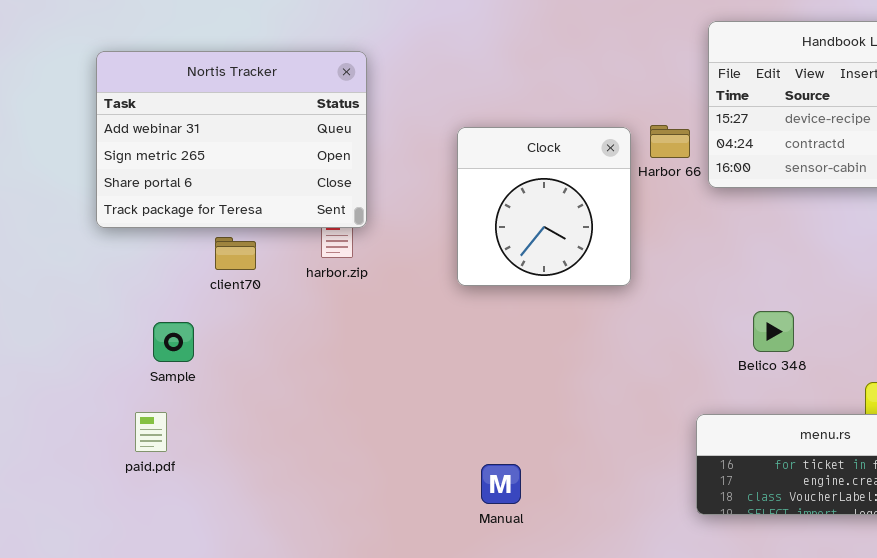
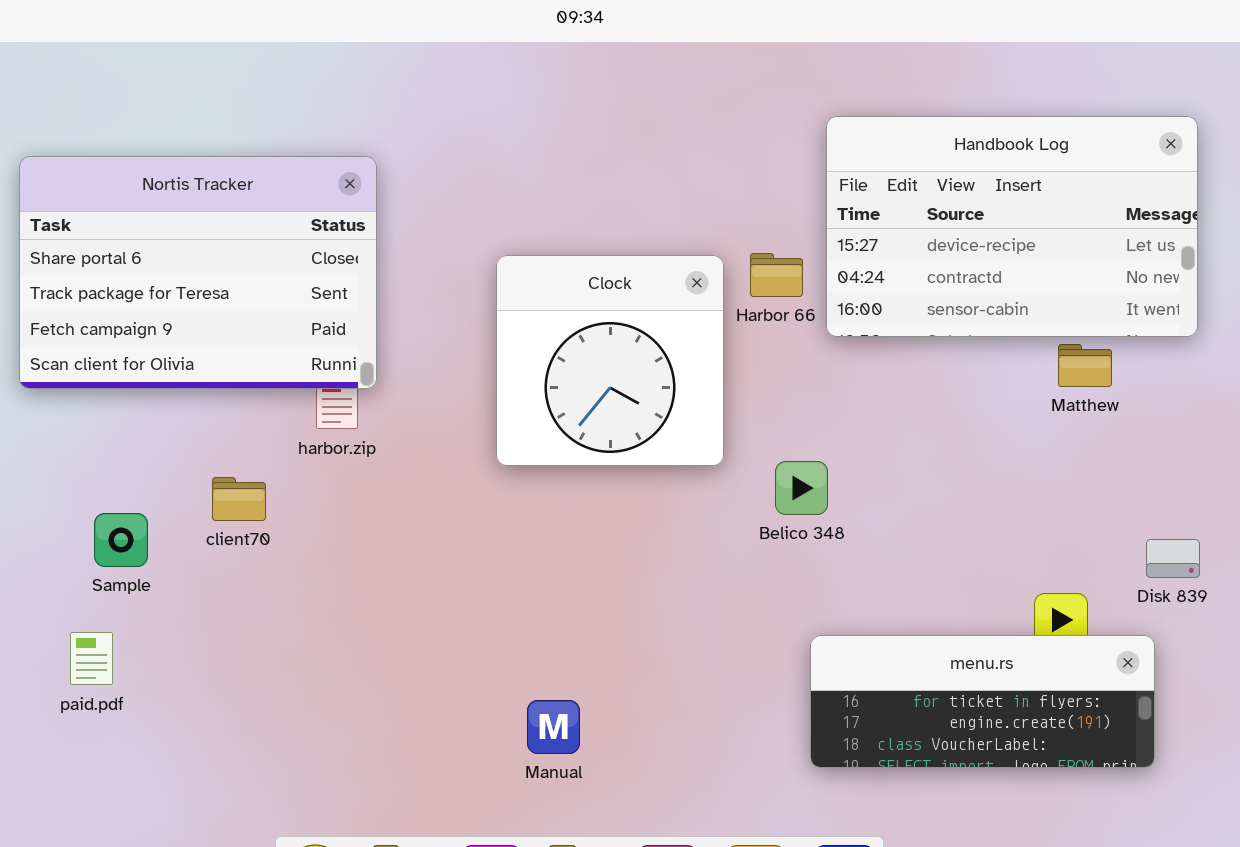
Nortis Tracker: [96,51,367,228] -> [19,156,377,389], scrolled down 2 rows
client70: [215,237,256,270] -> [212,477,266,521], moved
Belico 348: [753,311,794,352] -> [775,461,828,515], moved

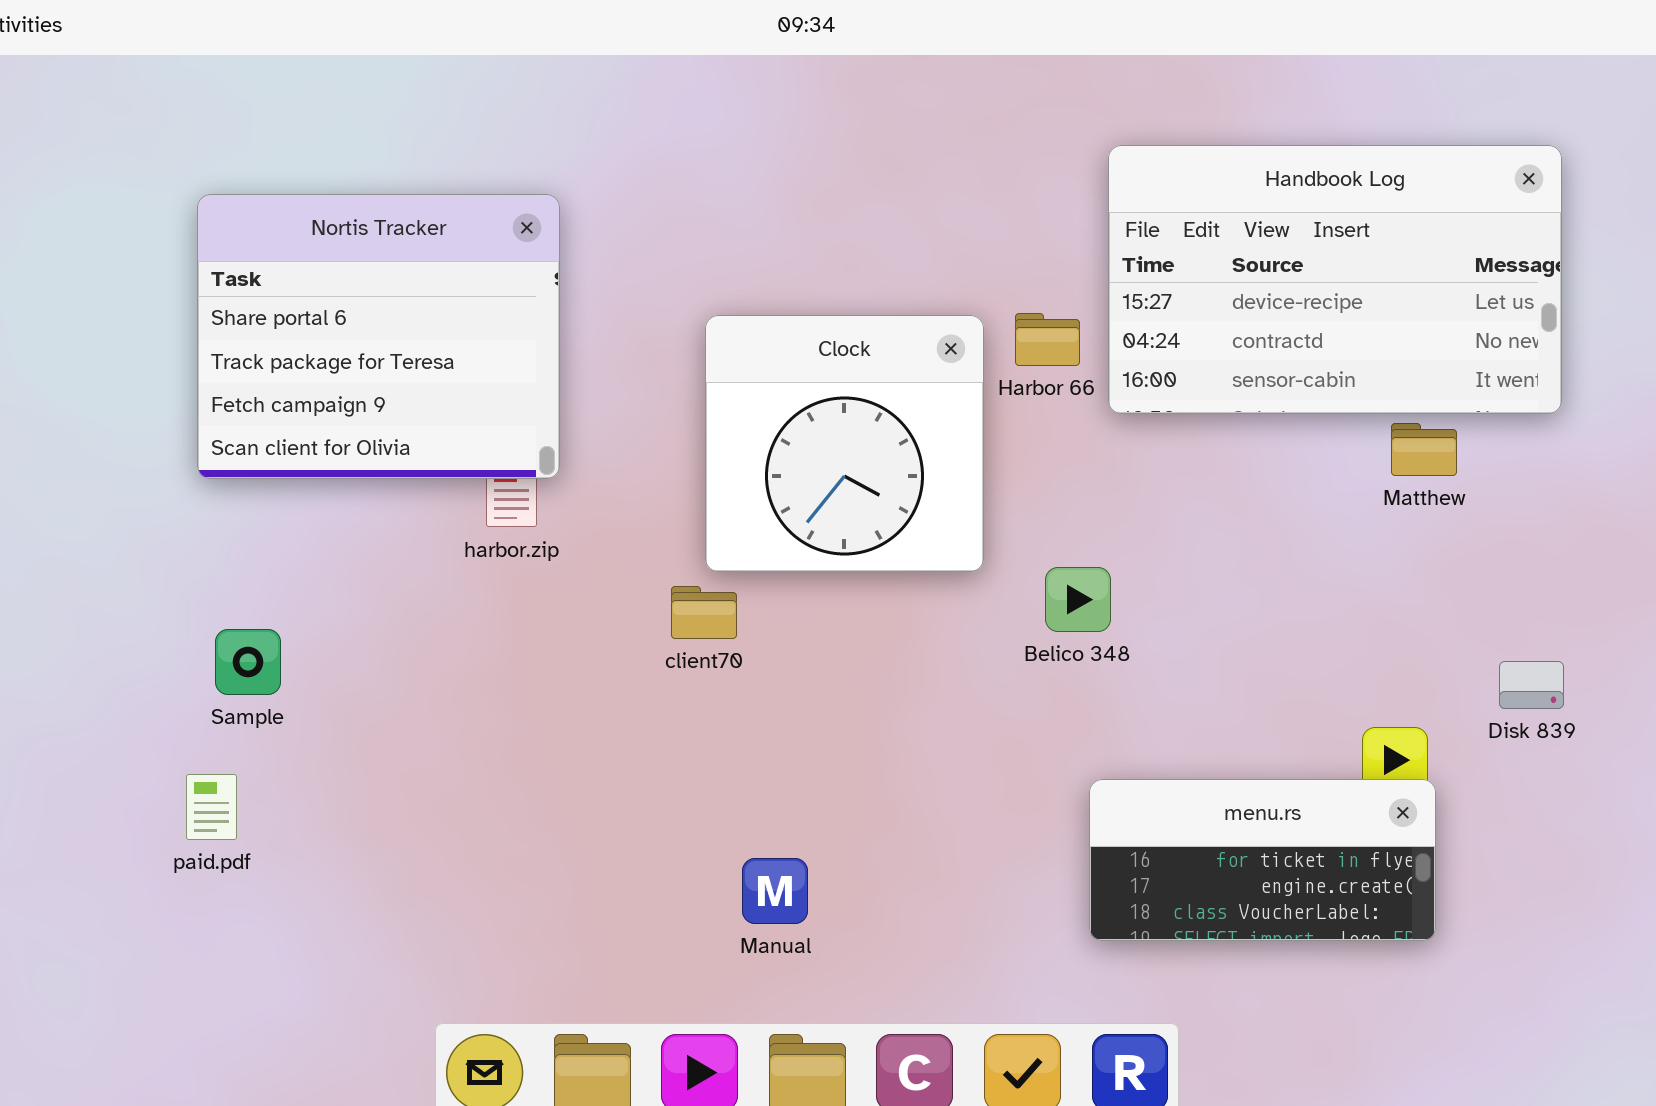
Nortis Tracker: [19,156,377,389] -> [197,194,560,479], resized
client70: [212,477,266,521] -> [671,586,737,639], moved
menu.rs: [810,635,1155,768] -> [1089,779,1436,941], resized

